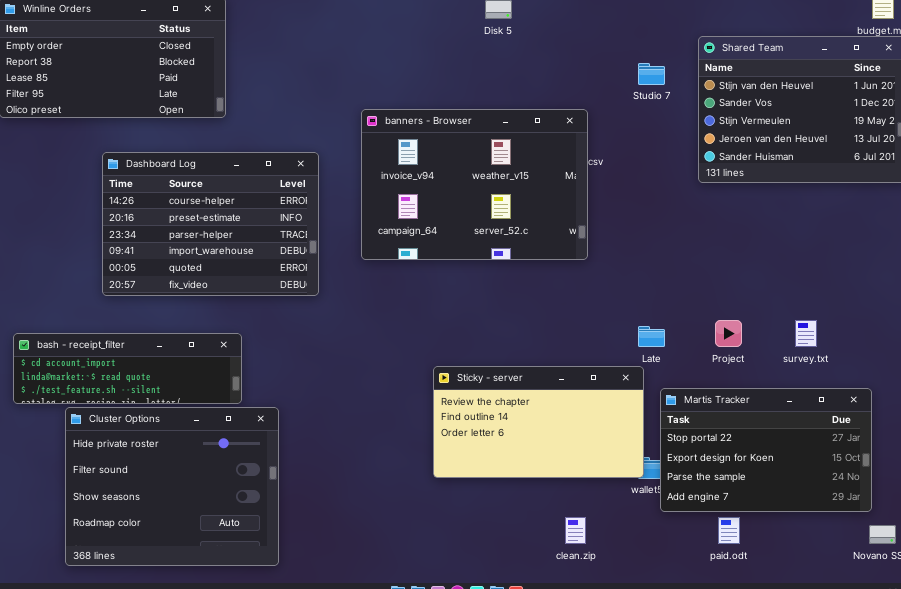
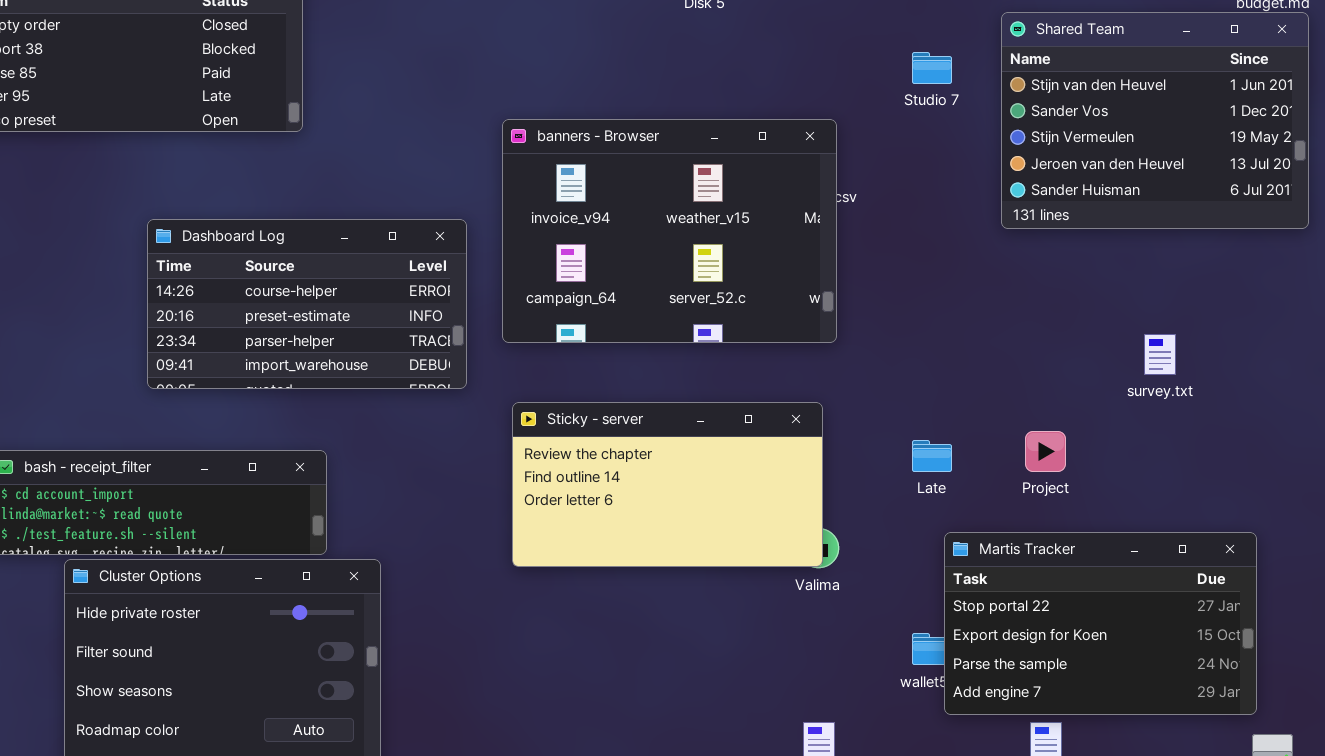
Dashboard Log: [102,152,319,296] -> [147,219,467,389], moved, resized
survey.txt: [795,320,817,347] -> [1144,334,1176,375], moved
Sticky - server: [433,366,644,478] -> [512,402,823,567], moved

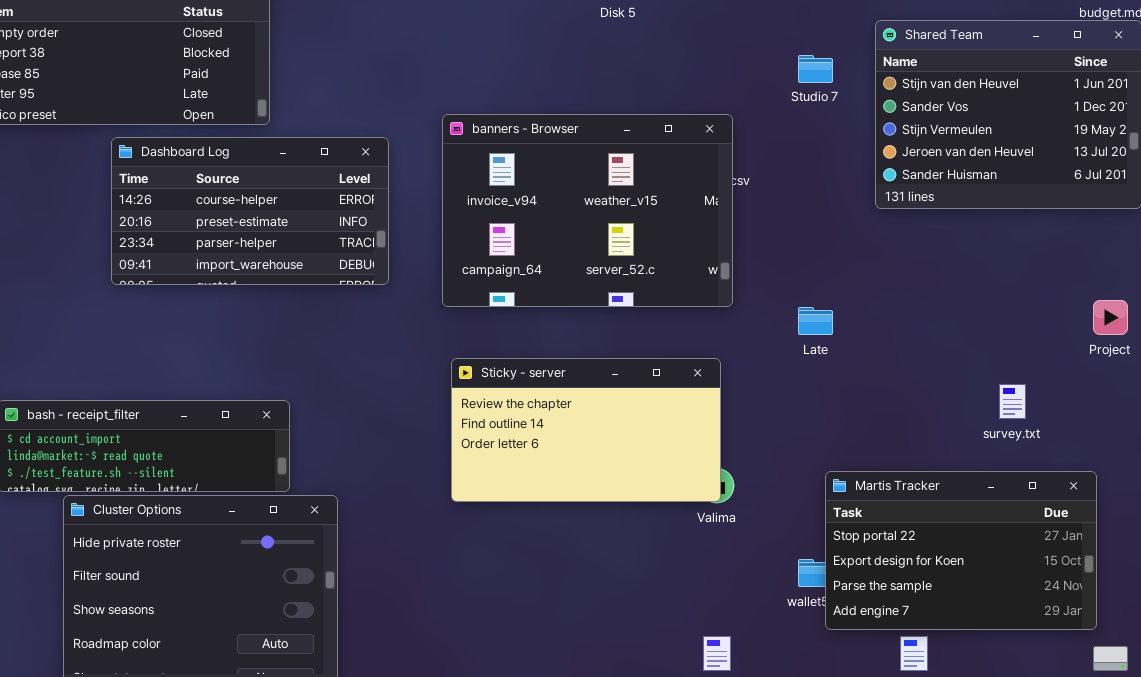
Dashboard Log: [147,219,467,389] -> [111,137,389,285], moved
survey.txt: [1144,334,1176,375] -> [999,384,1026,419], moved
Project: [1025,431,1066,472] -> [1093,300,1128,335], moved
Late: [912,440,952,472] -> [798,307,833,335], moved

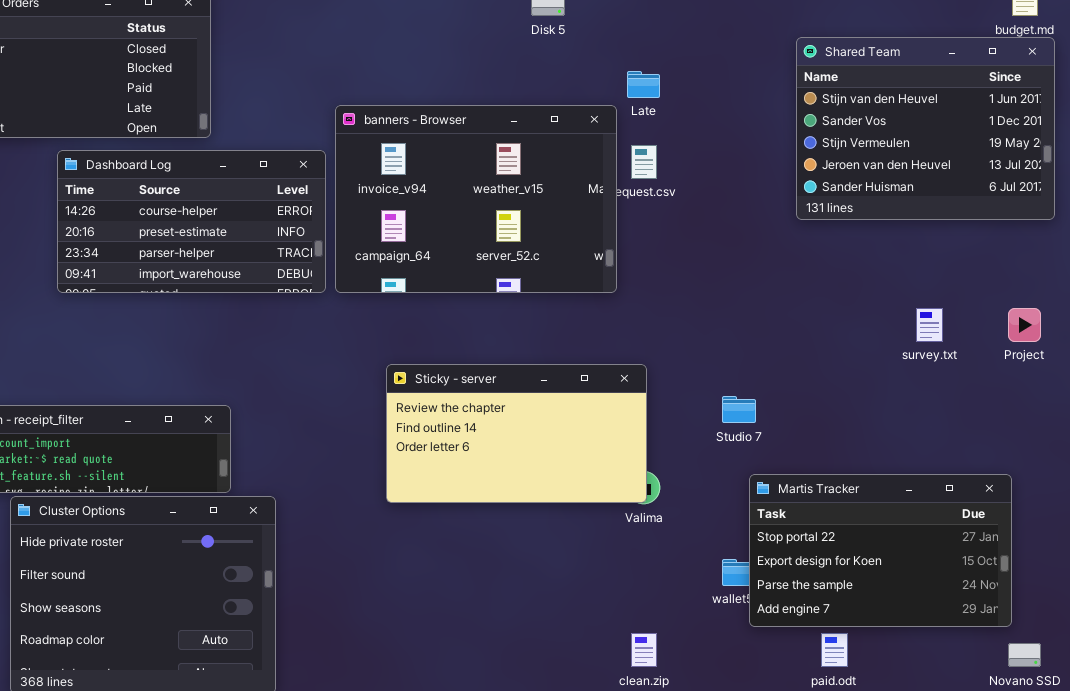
Studio 7: [798,55,833,83] -> [722,396,756,423], moved
banners - Browser: [442,114,733,307] -> [335,105,617,293], moved
Late: [798,307,833,335] -> [627,71,660,98], moved
survey.txt: [999,384,1026,419] -> [916,308,943,342], moved

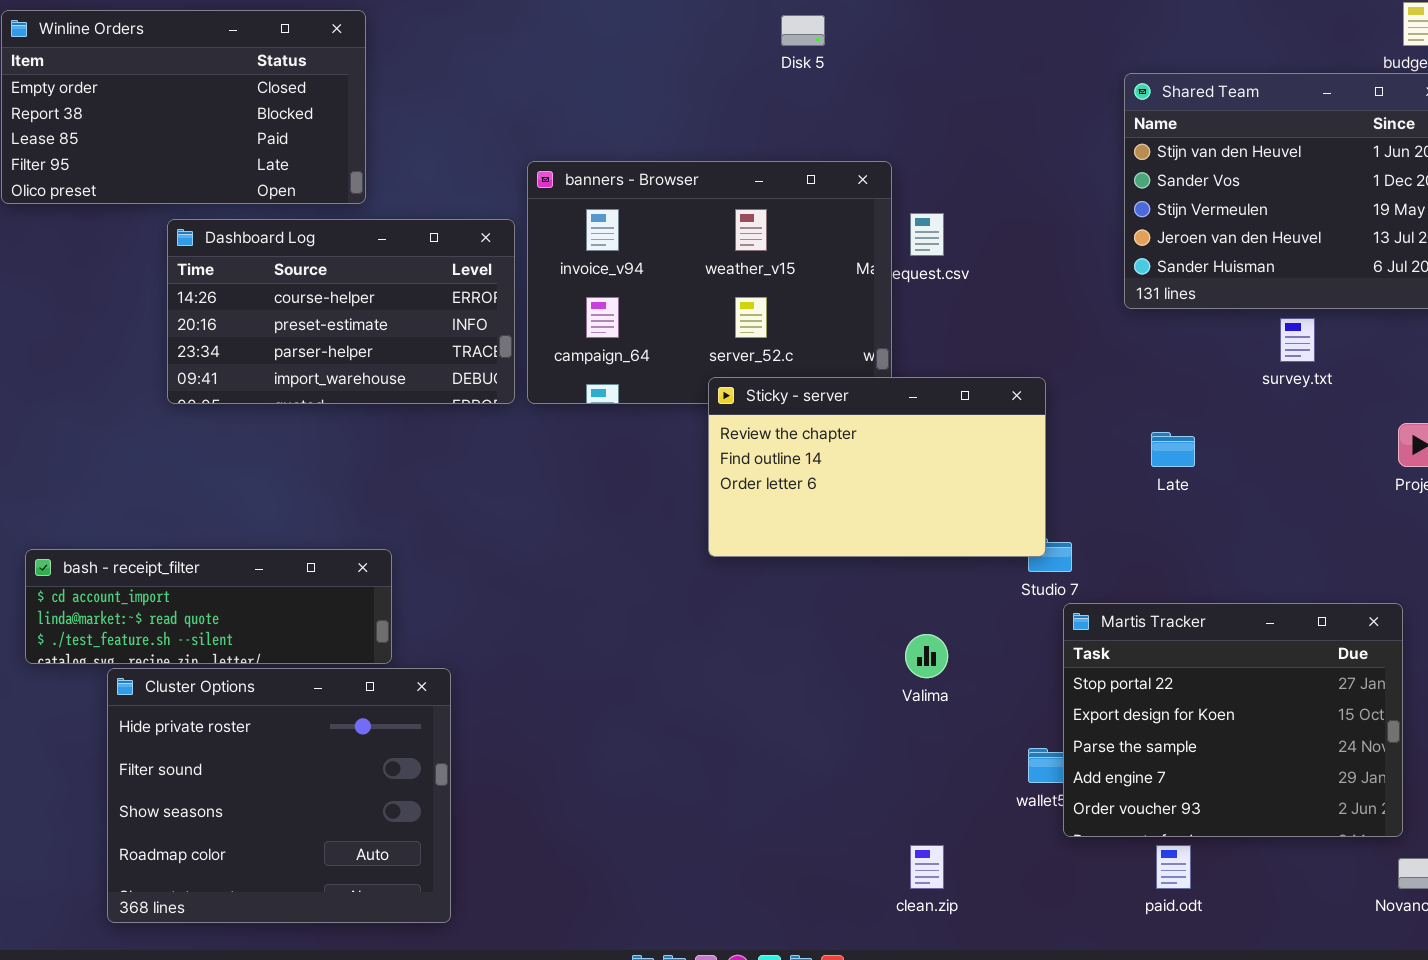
Late: [627,71,660,98] -> [1151,432,1195,467], moved
survey.txt: [916,308,943,342] -> [1280,318,1315,362], moved
Sticky - server: [386,364,647,503] -> [708,377,1046,557], moved
Martis Tracker: [749,474,1012,627] -> [1063,603,1403,837], resized

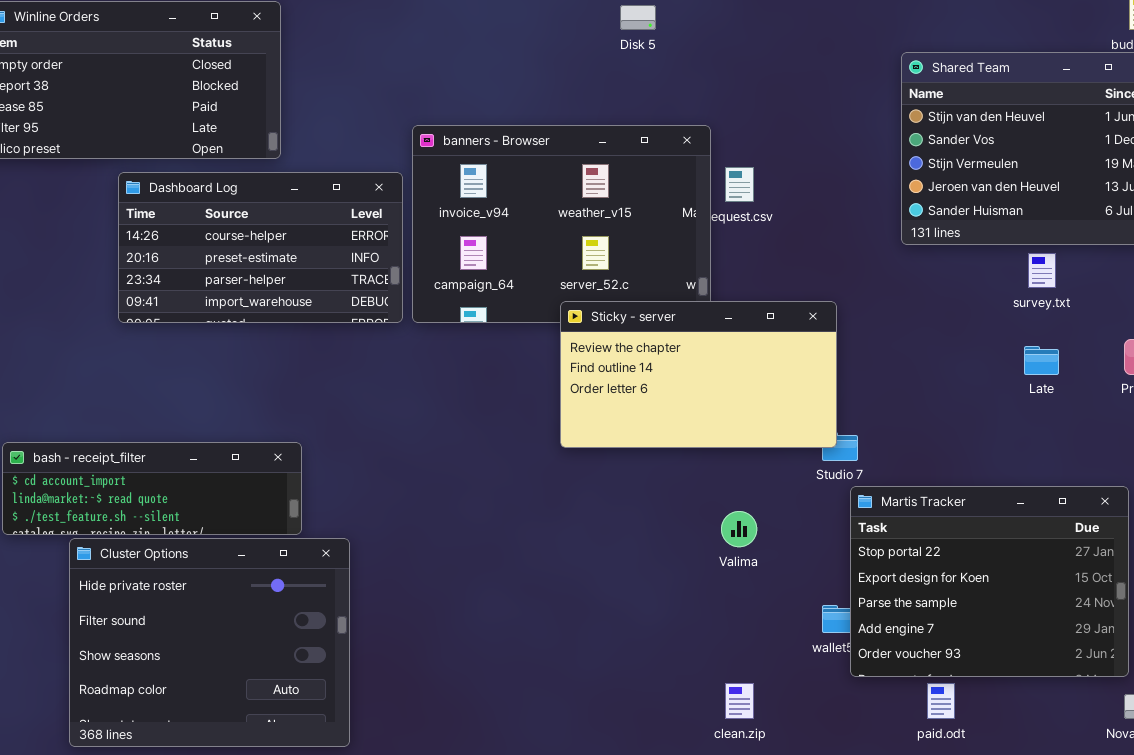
Late: [1151,432,1195,467] -> [1024,346,1059,375], moved

